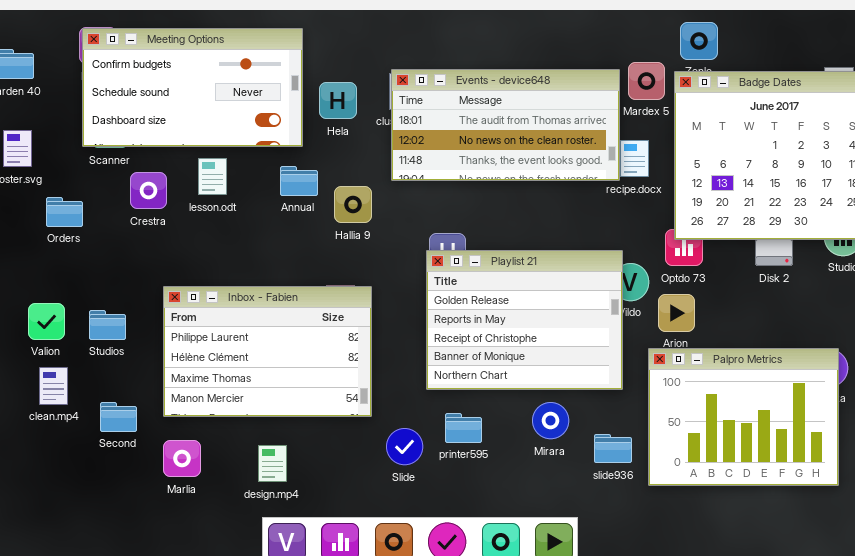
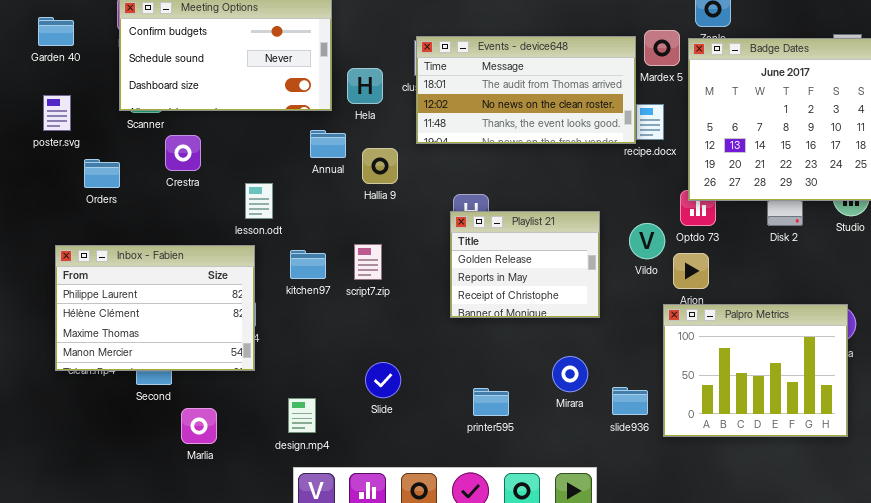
Hela: [319,82,357,119] -> [347,68,383,104], moved
lesson.odt: [198,158,227,195] -> [245,183,273,219], moved
Playlist 21: [426,250,623,390] -> [450,211,600,318], resized
Inbox - Fabien: [163,286,372,417] -> [55,245,255,371], moved
printer595: [445,413,482,443] -> [473,388,509,416], moved
Slide: [386,428,423,465] -> [365,362,401,398], moved
Marlia: [163,440,201,477] -> [181,408,217,444], moved

